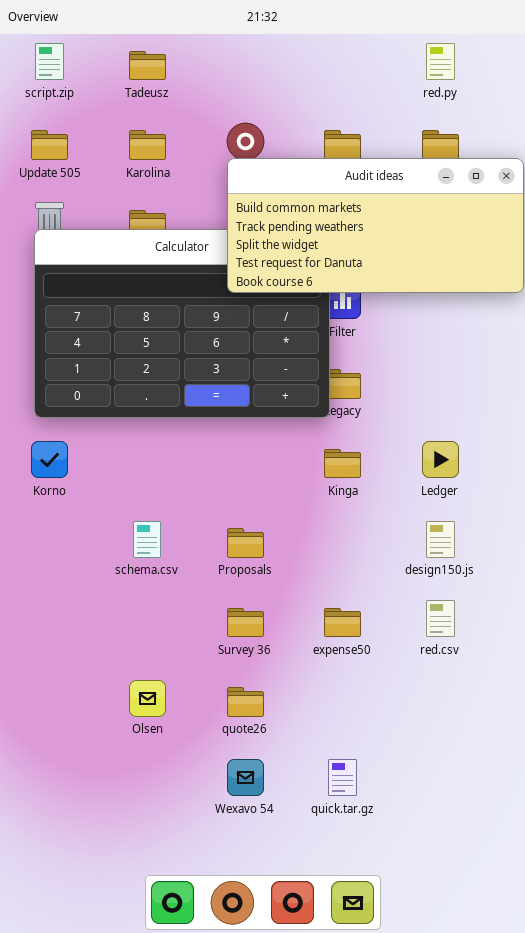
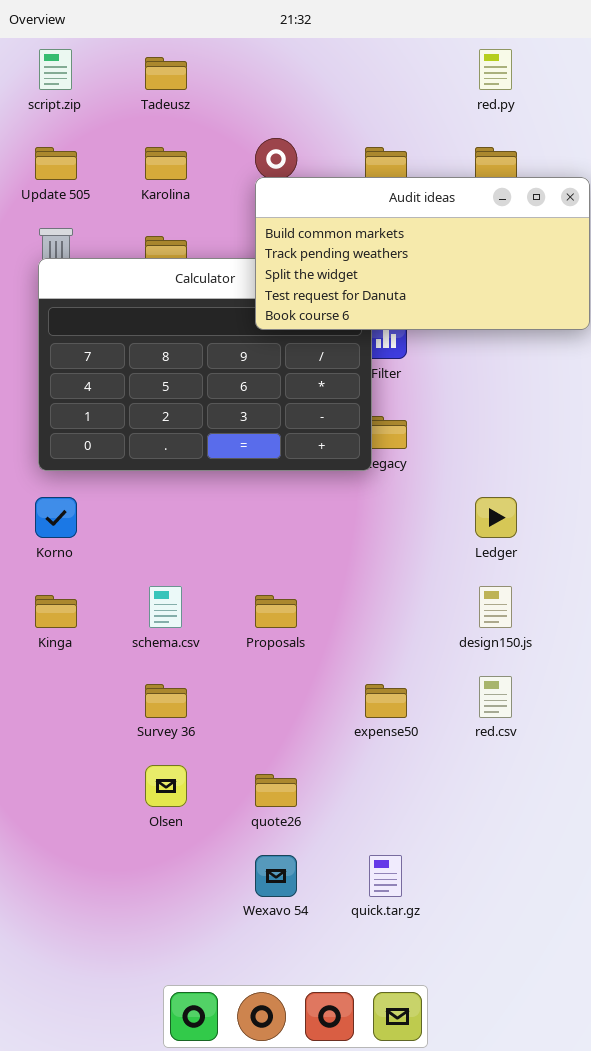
Kinga: [324,449,361,478] -> [35,595,77,628], moved
Survey 36: [227,608,264,637] -> [145,684,187,718], moved

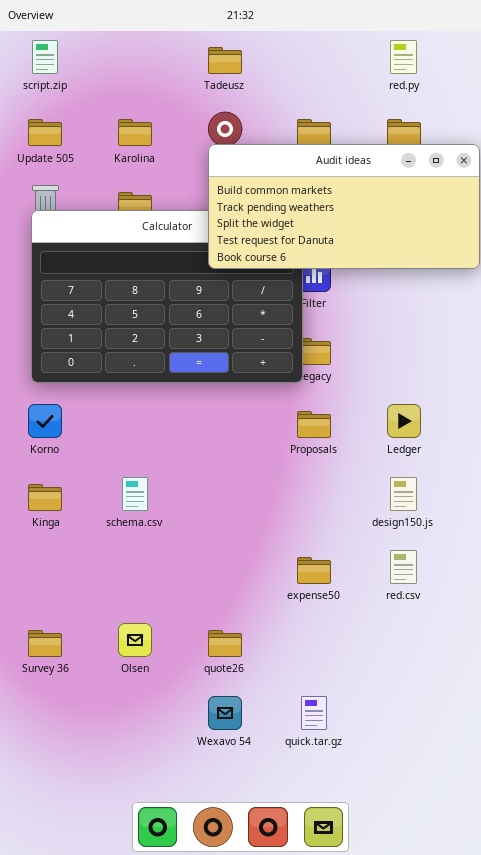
Tadeusz: [145,57,187,90] -> [208,47,242,74], moved
Proposals: [255,595,297,628] -> [297,411,331,438], moved
Survey 36: [145,684,187,718] -> [28,630,62,657], moved

